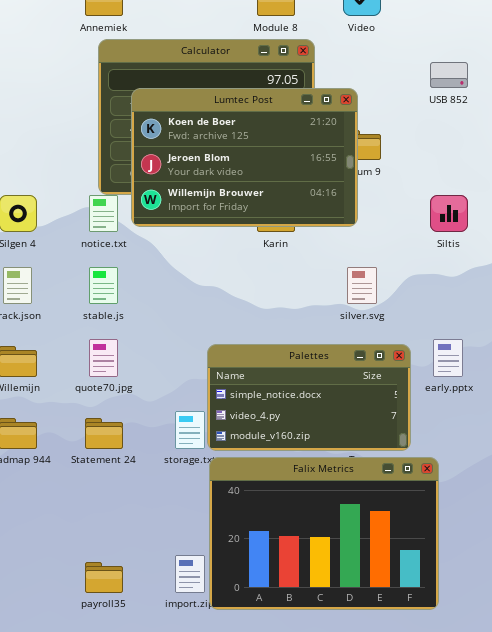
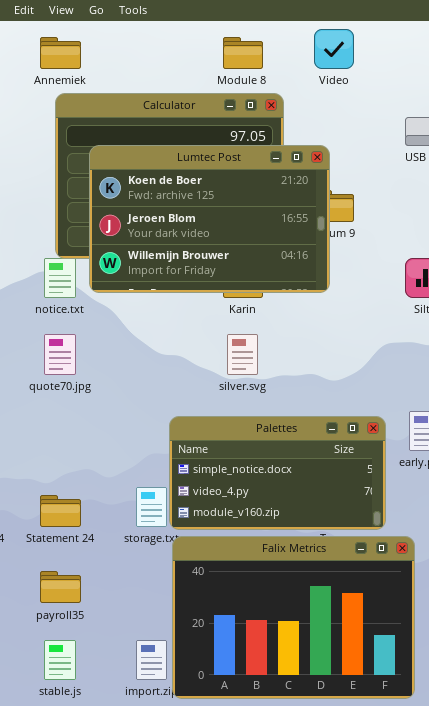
stable.js: [89,267,118,304] -> [44,640,76,680], moved
silver.svg: [347,267,377,304] -> [227,334,258,375], moved
quote70.jpg: [89,339,118,377] -> [44,334,76,375], moved
payroll35: [85,562,123,593] -> [40,571,81,603], moved

